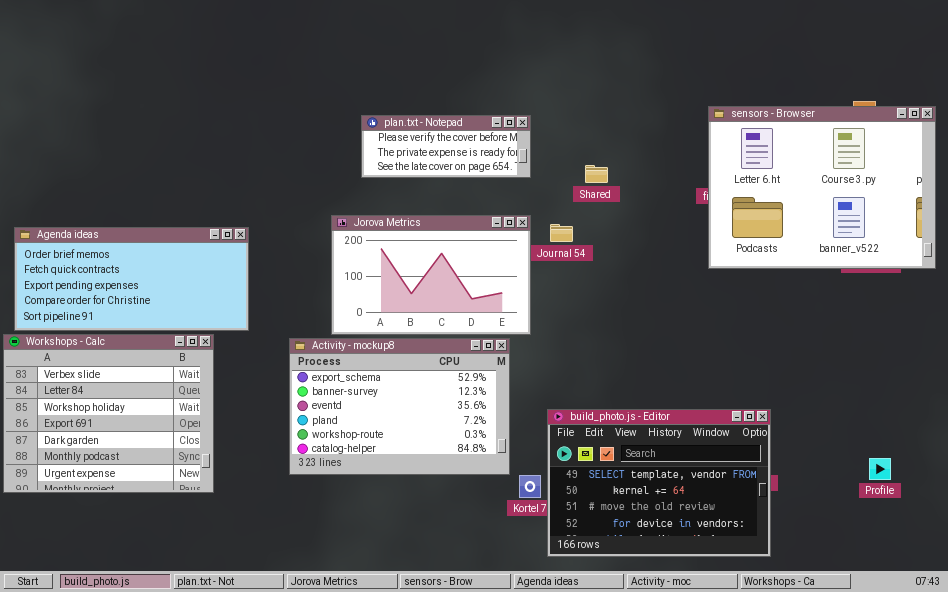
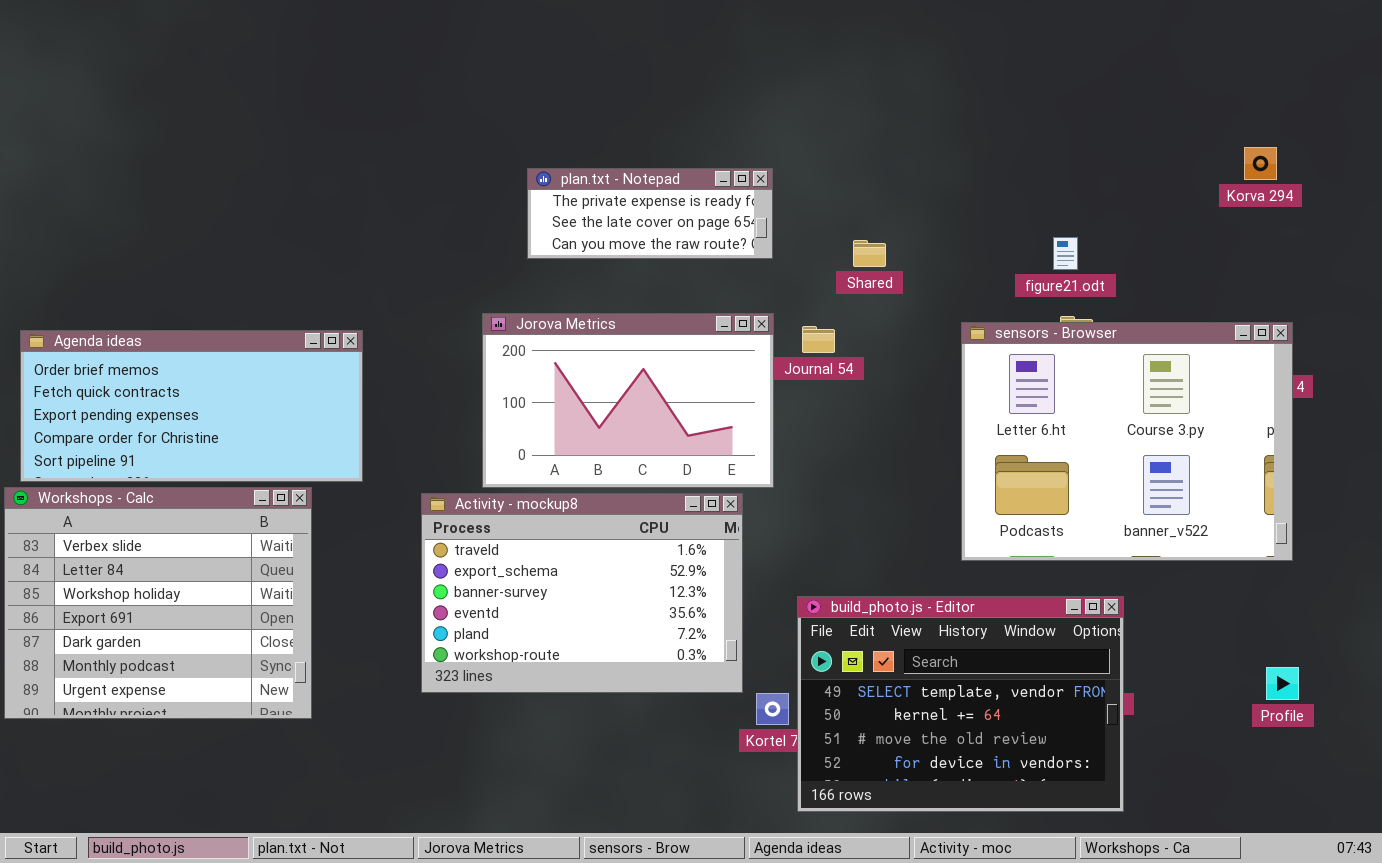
sensors - Browser: [708,106,936,269] -> [961,322,1293,561], moved
plan.txt - Notepad: [361,115,531,178] -> [527,168,773,259], scrolled down 1 row
Activity - mockup8: [289,338,510,475] -> [421,493,743,693], scrolled up 1 row

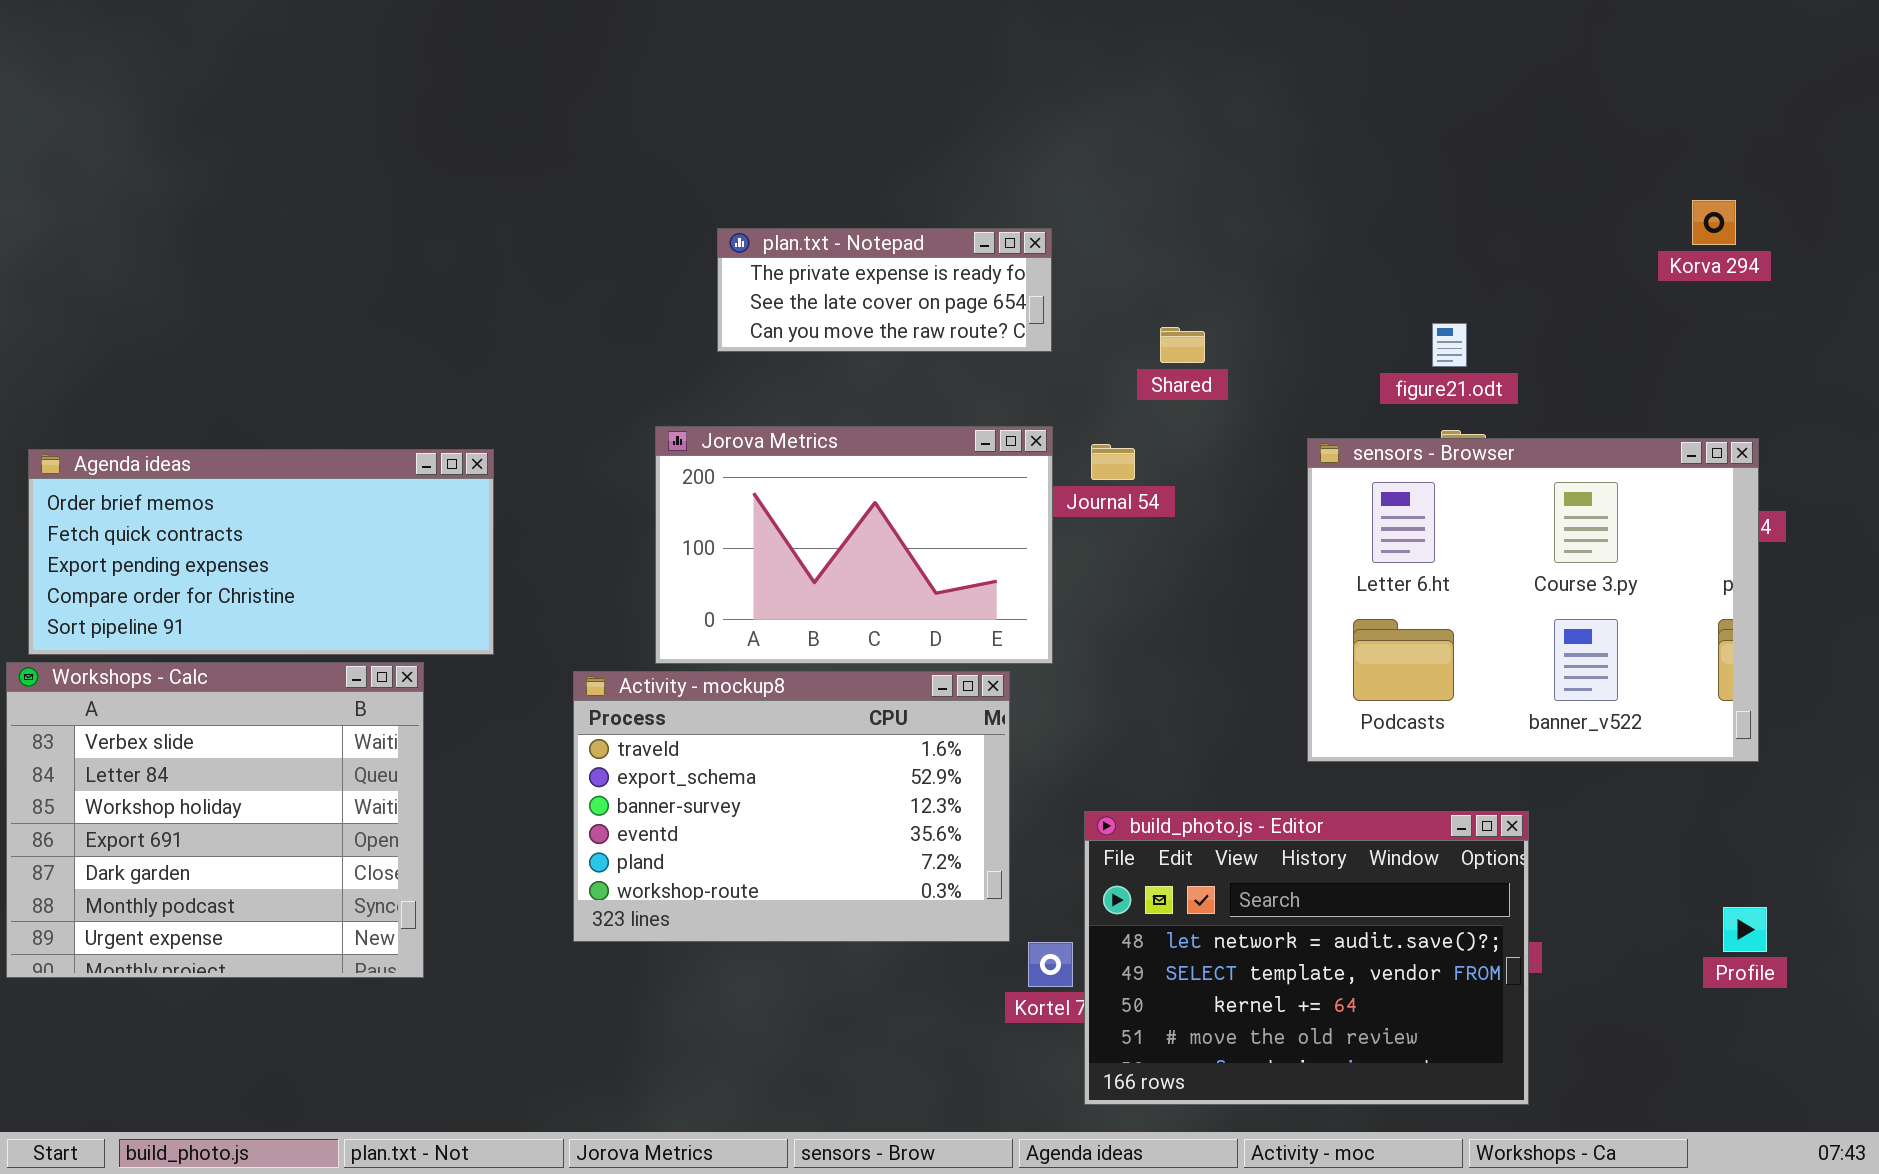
build_photo.js - Editor: [797,596,1124,812] -> [1084,811,1529,1105], scrolled up 1 row

